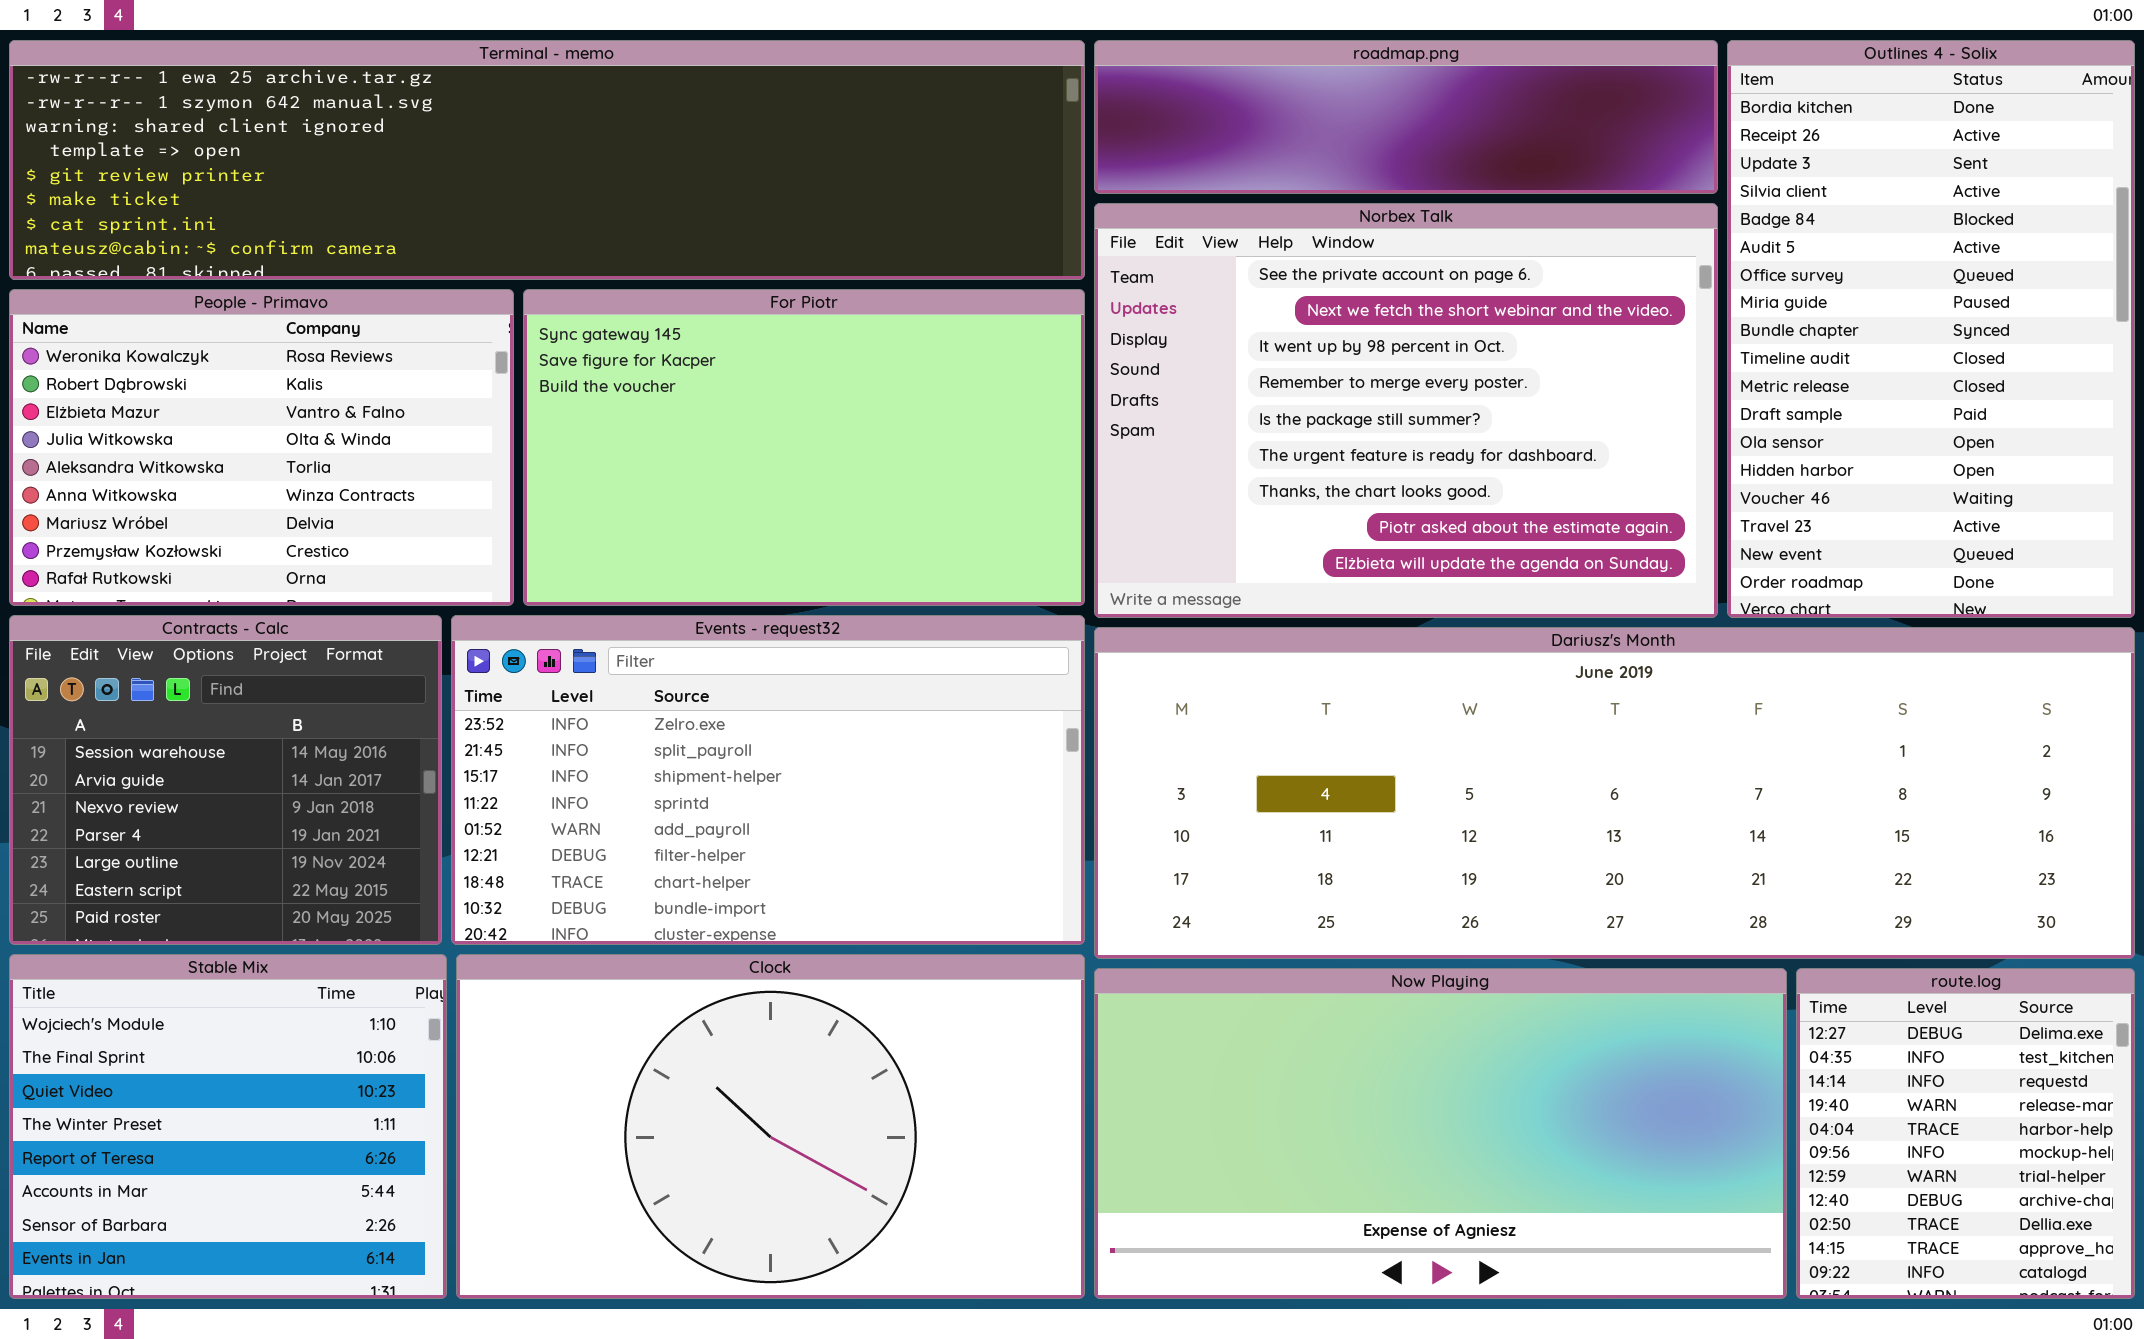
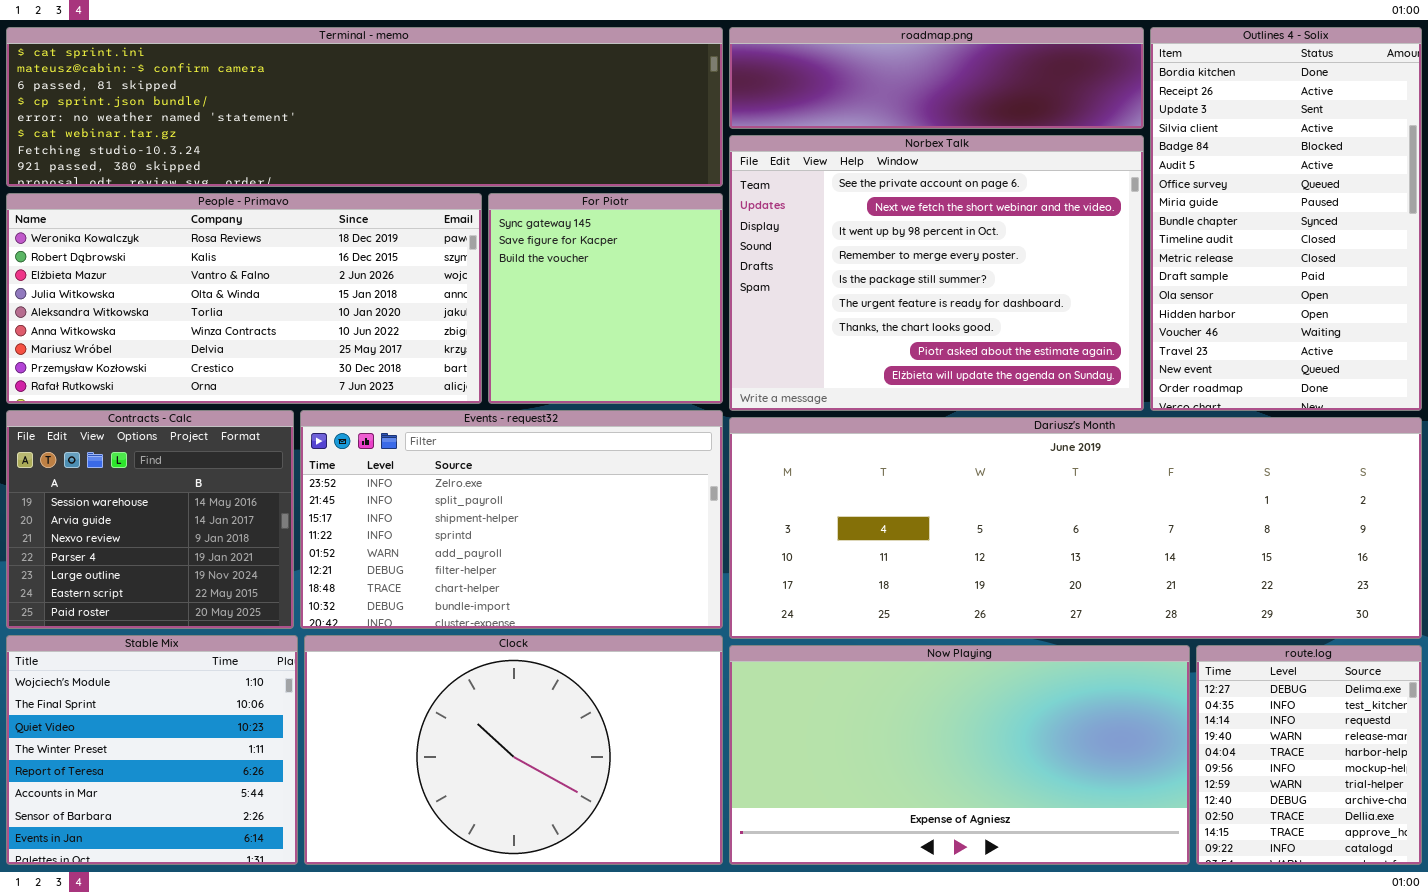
Terminal - memo: [9,40,1085,280] -> [6,27,723,187], scrolled down 6 rows
People - Primavo: [9,289,514,606] -> [6,193,482,404], resized
For Piotr: [523,289,1085,606] -> [488,193,723,404], resized

